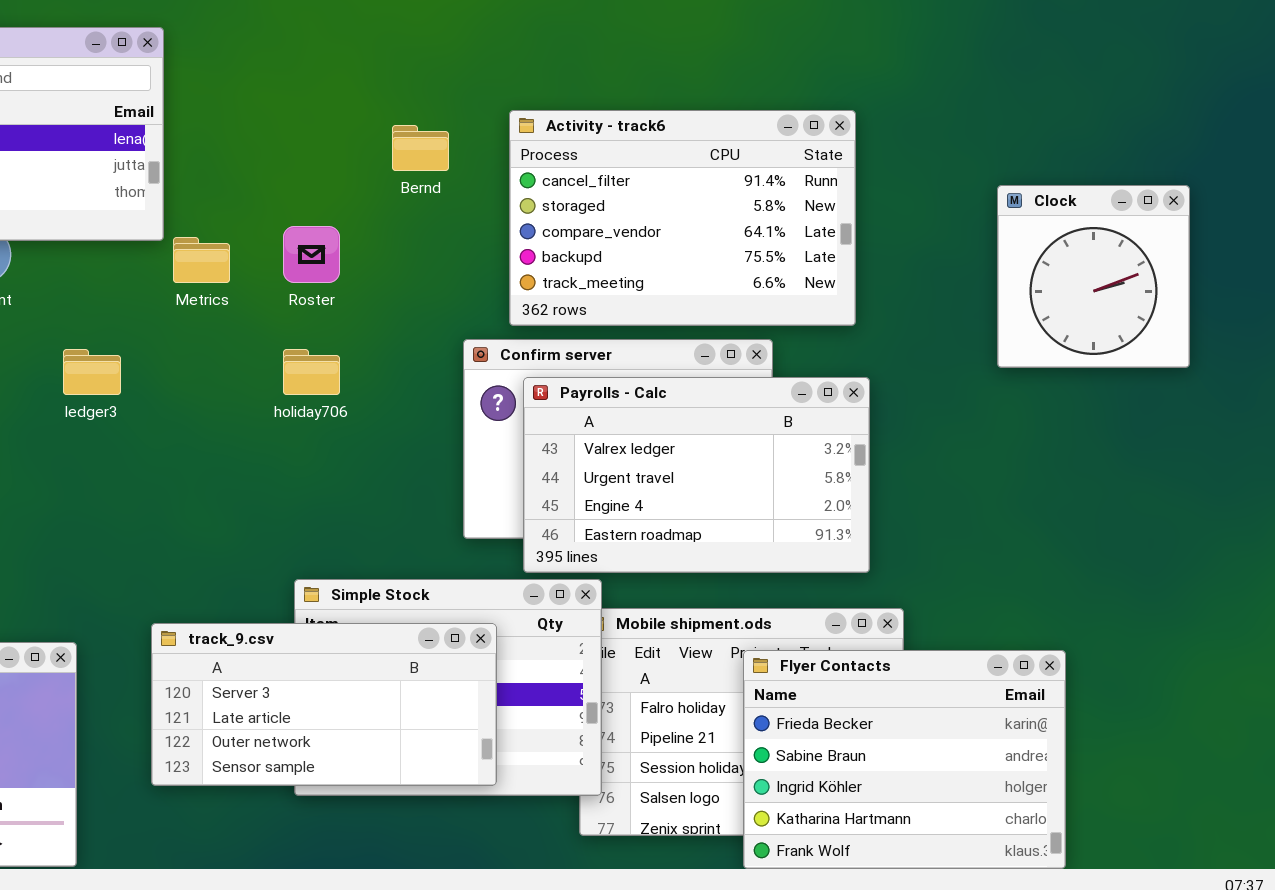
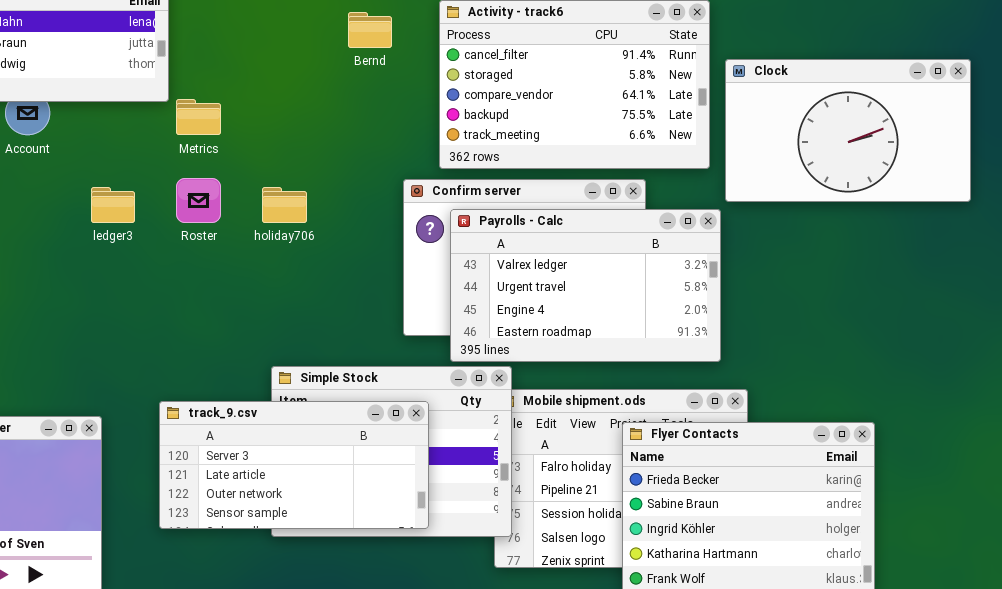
Clock: [997,185,1190,368] -> [725,59,971,202], resized
Roster: [283,226,340,283] -> [176,178,221,223], moved

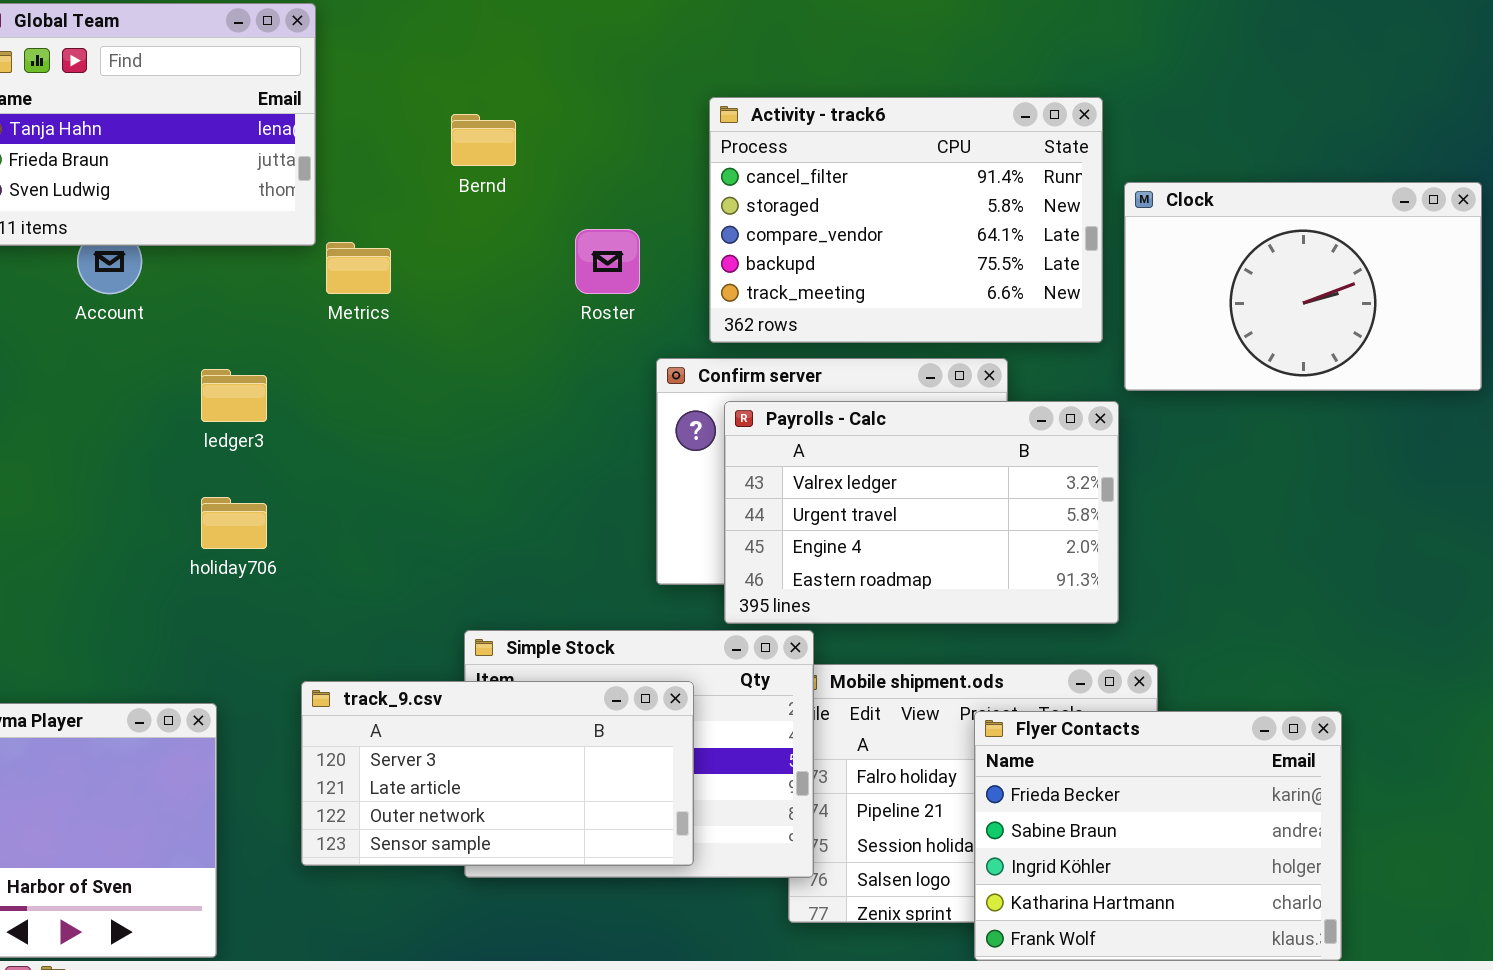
Bernd: [348,12,392,48] -> [451,114,516,166], moved
Roster: [176,178,221,223] -> [575,229,640,294], moved
holiday706: [262,187,307,223] -> [201,497,267,549], moved

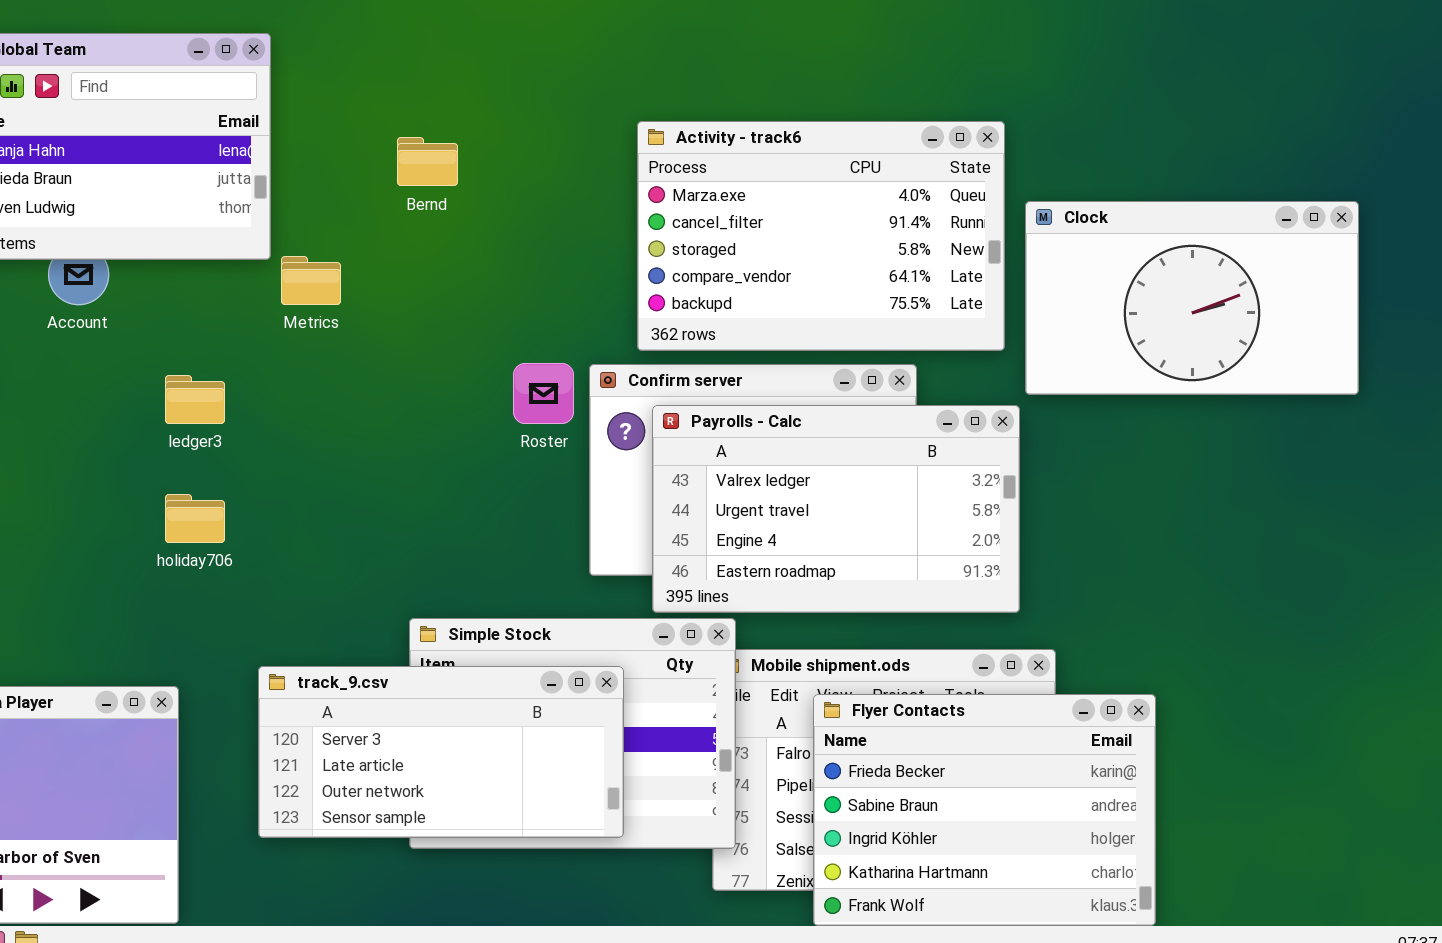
Activity - track6: [709,97,1103,343] -> [637,121,1005,351], scrolled up 1 row
Roster: [575,229,640,294] -> [513,363,574,424], moved
Flyer Contacts: [974,711,1342,961] -> [813,694,1156,926], moved

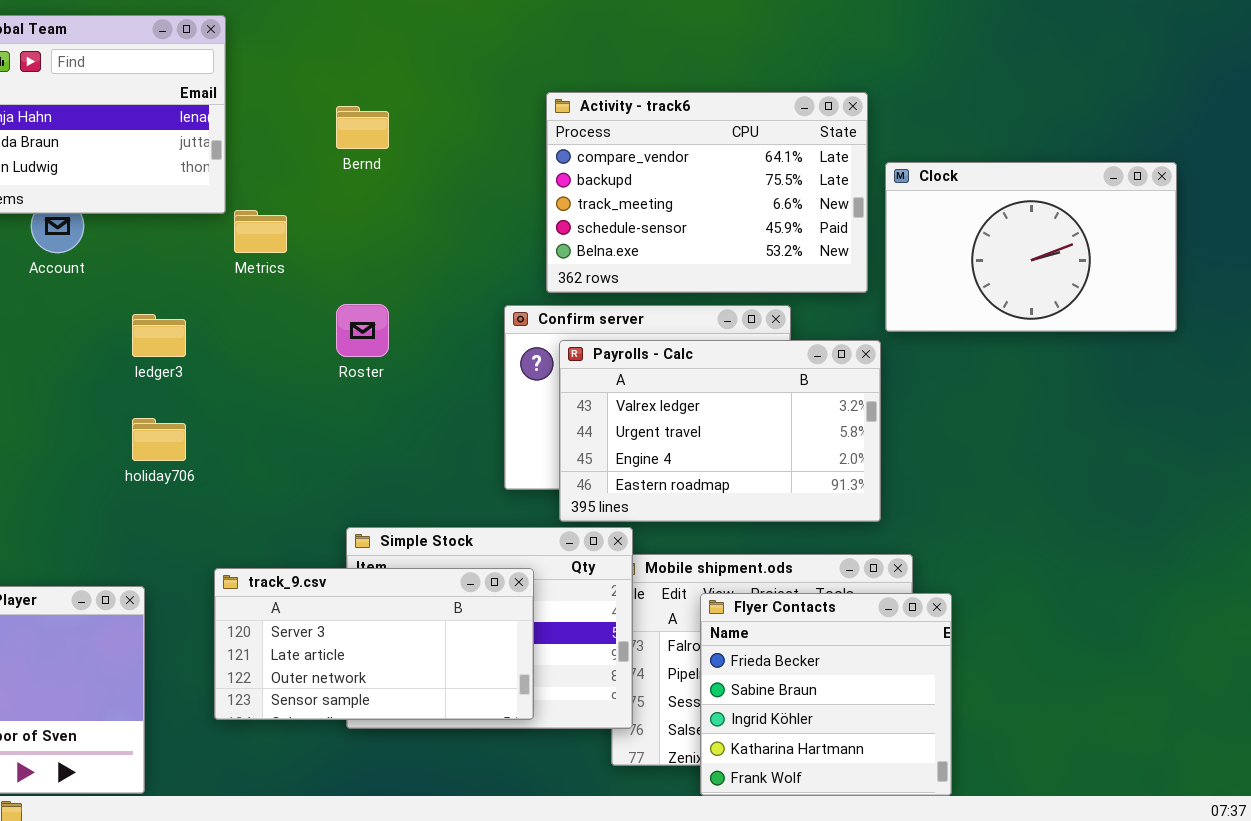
Activity - track6: [637,121,1005,351] -> [546,92,868,293], scrolled down 3 rows
Roster: [513,363,574,424] -> [336,304,389,357], moved
Flyer Contacts: [813,694,1156,926] -> [700,593,952,796], resized

